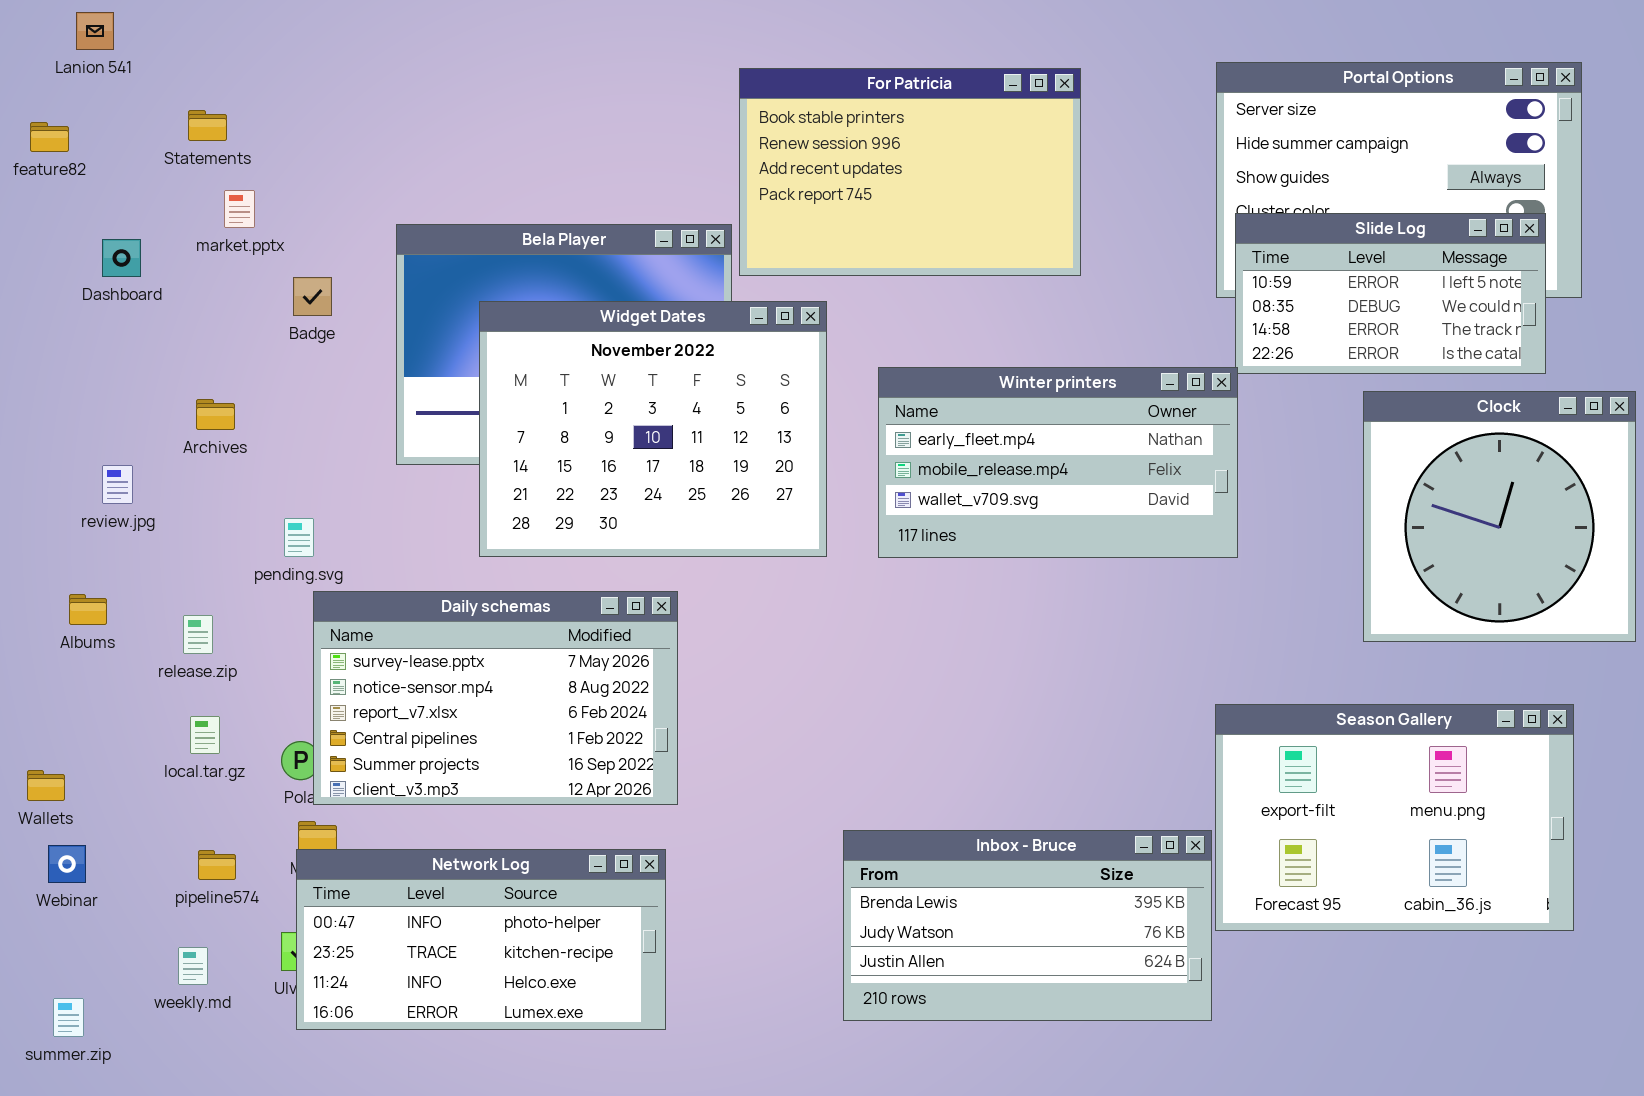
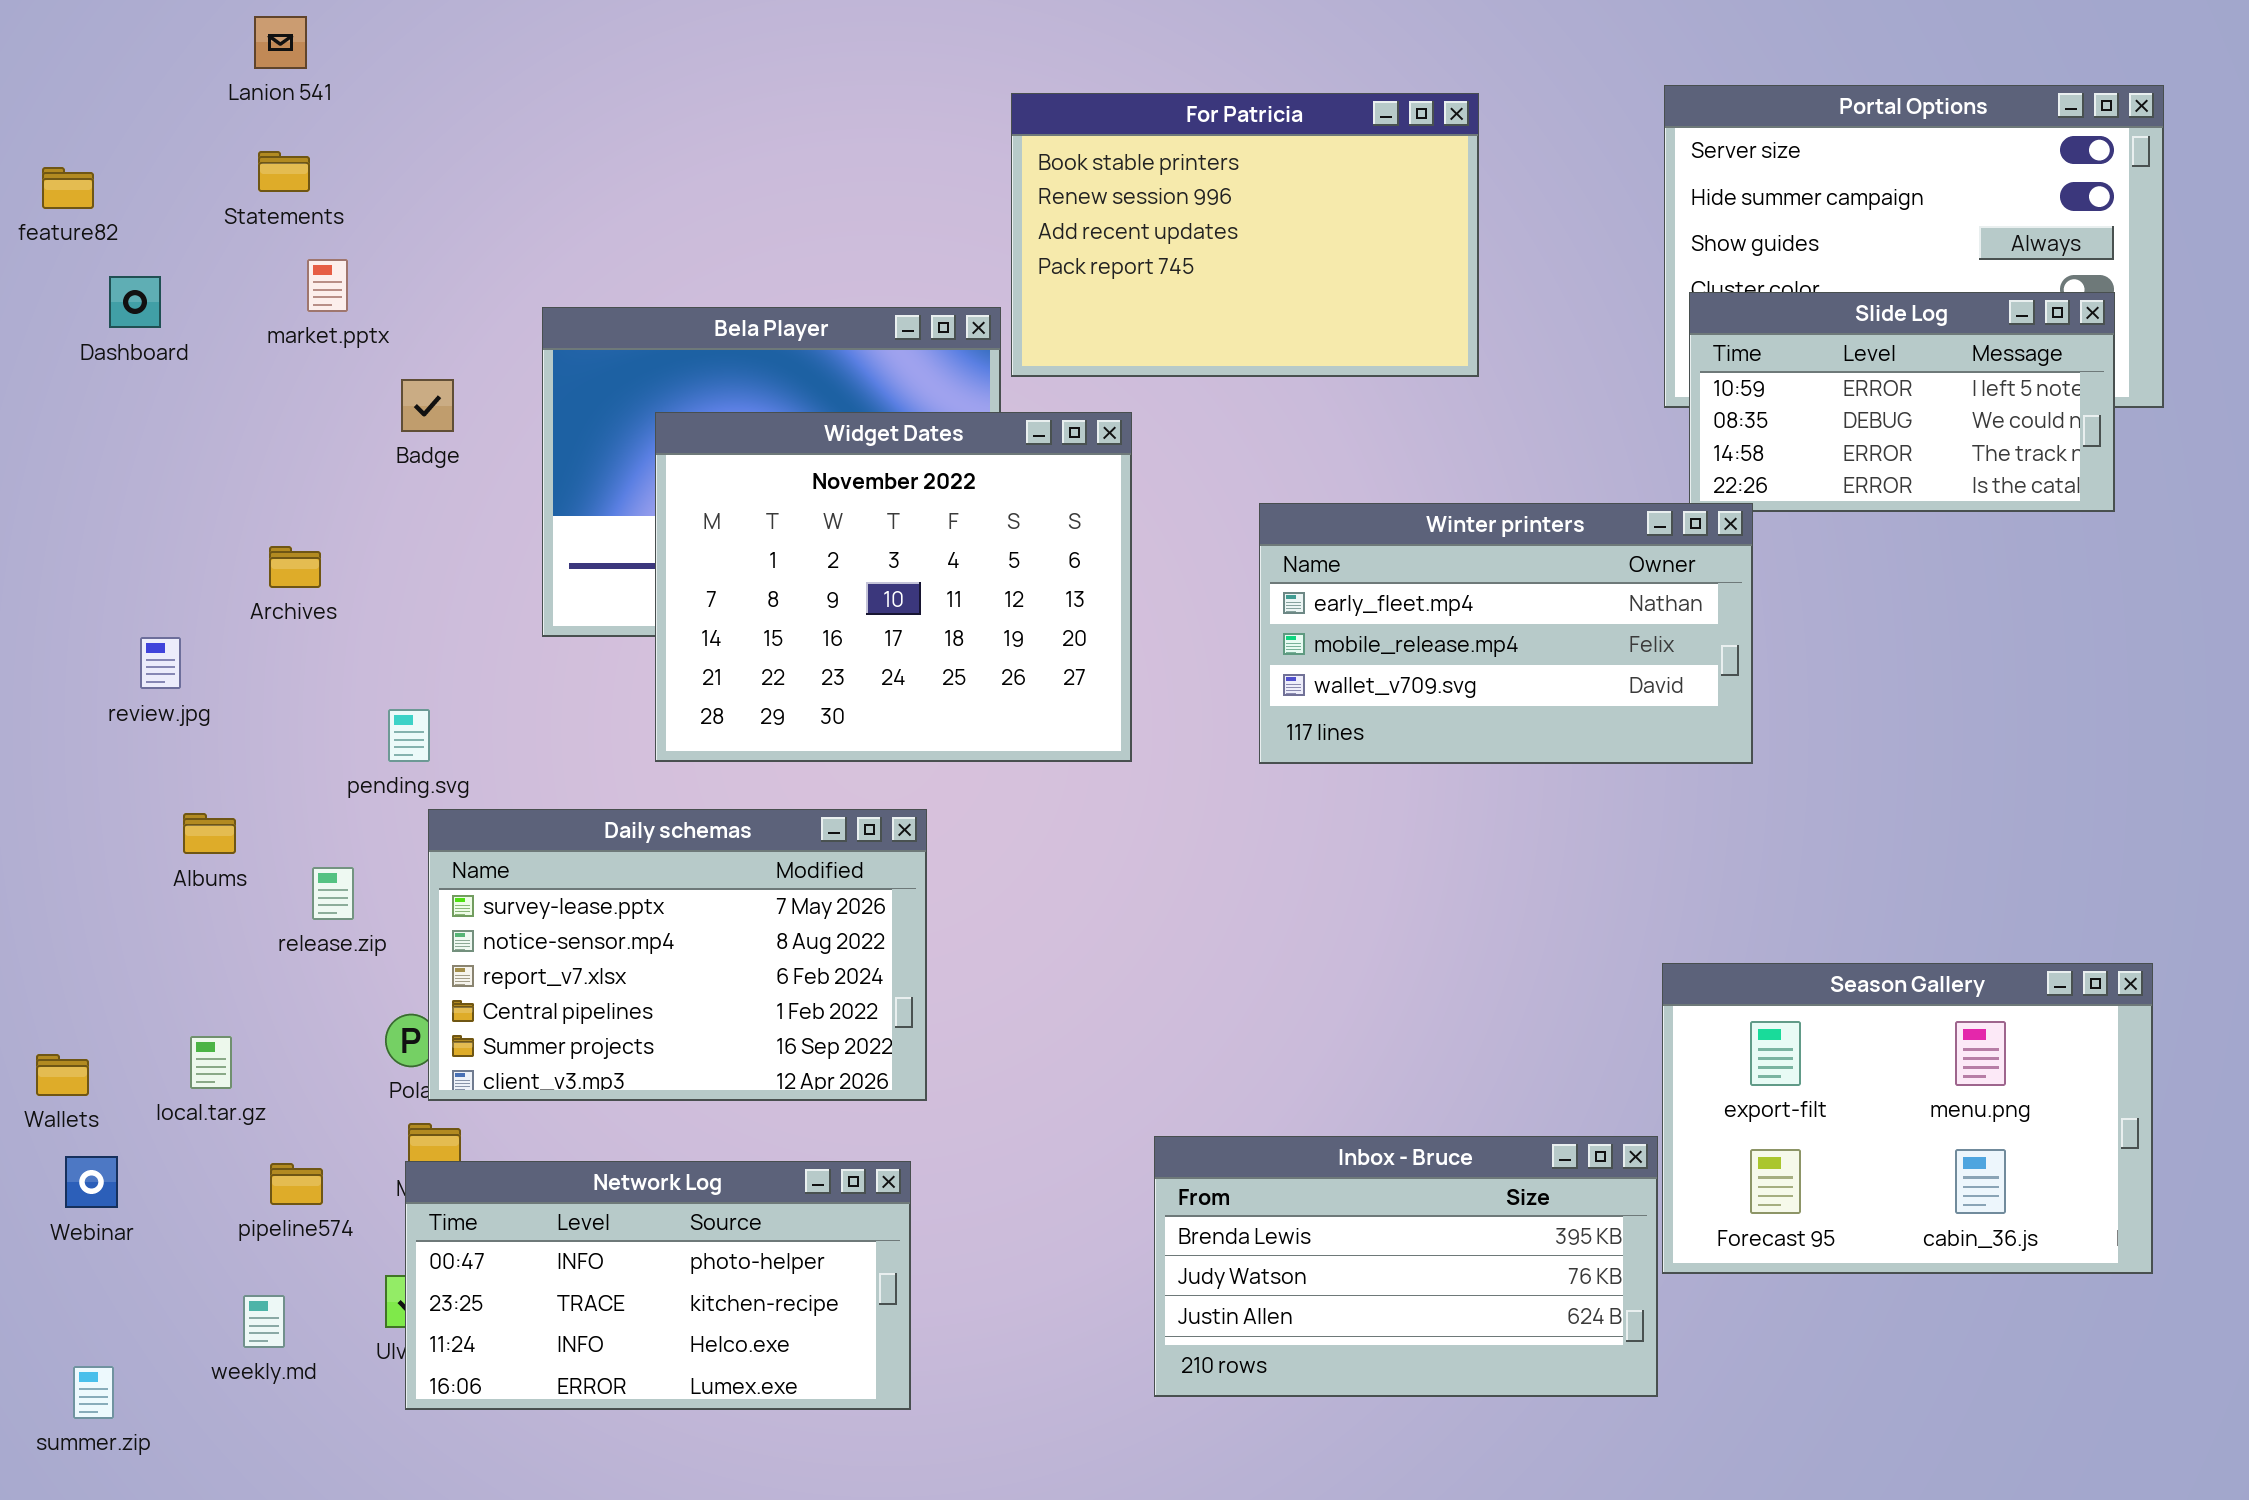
Lanion 541: [76,12,114,50] -> [254,16,307,69], moved
Dashboard: [102,239,141,277] -> [109,276,161,328], moved
Winter printers: [878,367,1238,558] -> [1259,503,1753,764], moved
Clock: [1363,391,1636,642] -> none, closed
Albums: [69,594,107,625] -> [183,813,236,854], moved
release.zip: [183,615,213,654] -> [312,867,354,920], moved
local.tar.gz: [190,716,220,754] -> [190,1036,232,1089], moved

